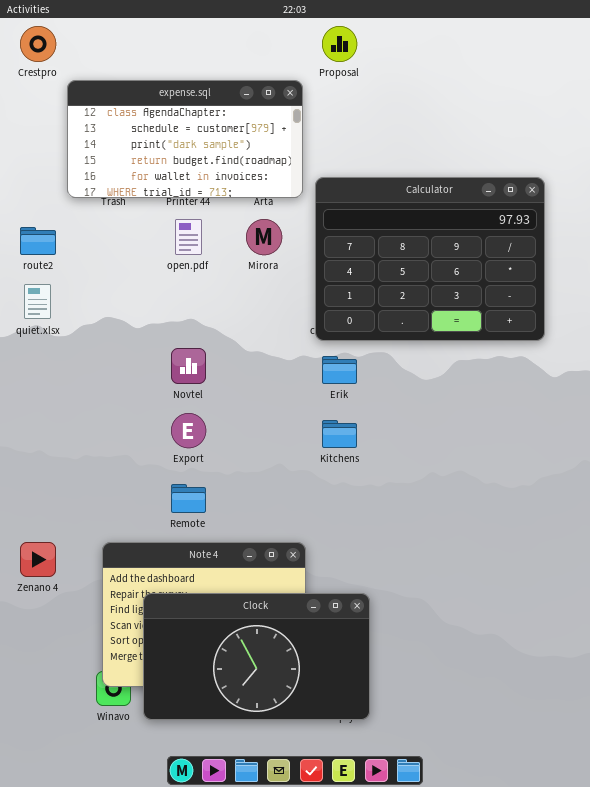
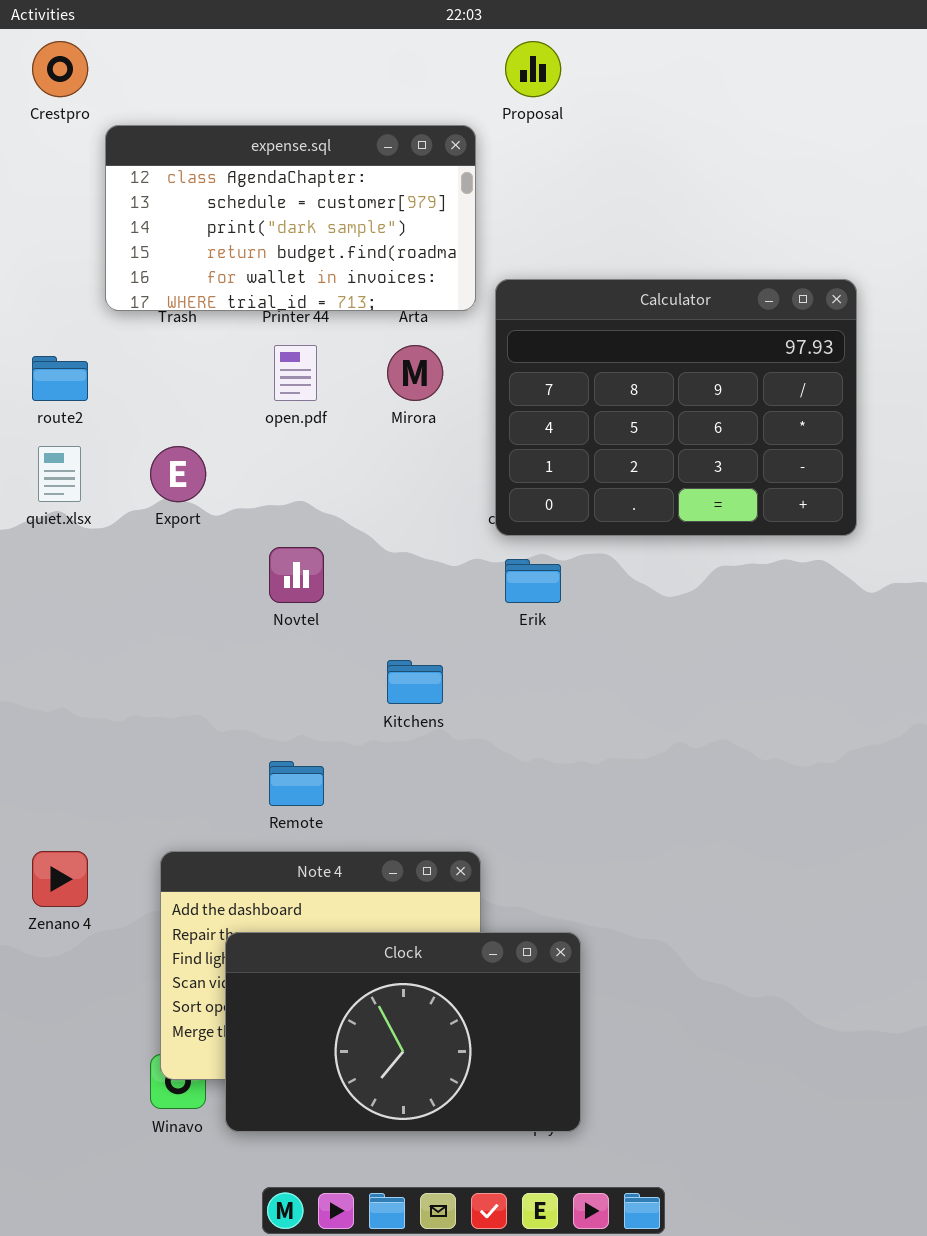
Export: [171,413,206,448] -> [150,446,206,502], moved
Kitchens: [322,420,357,448] -> [387,660,443,704], moved

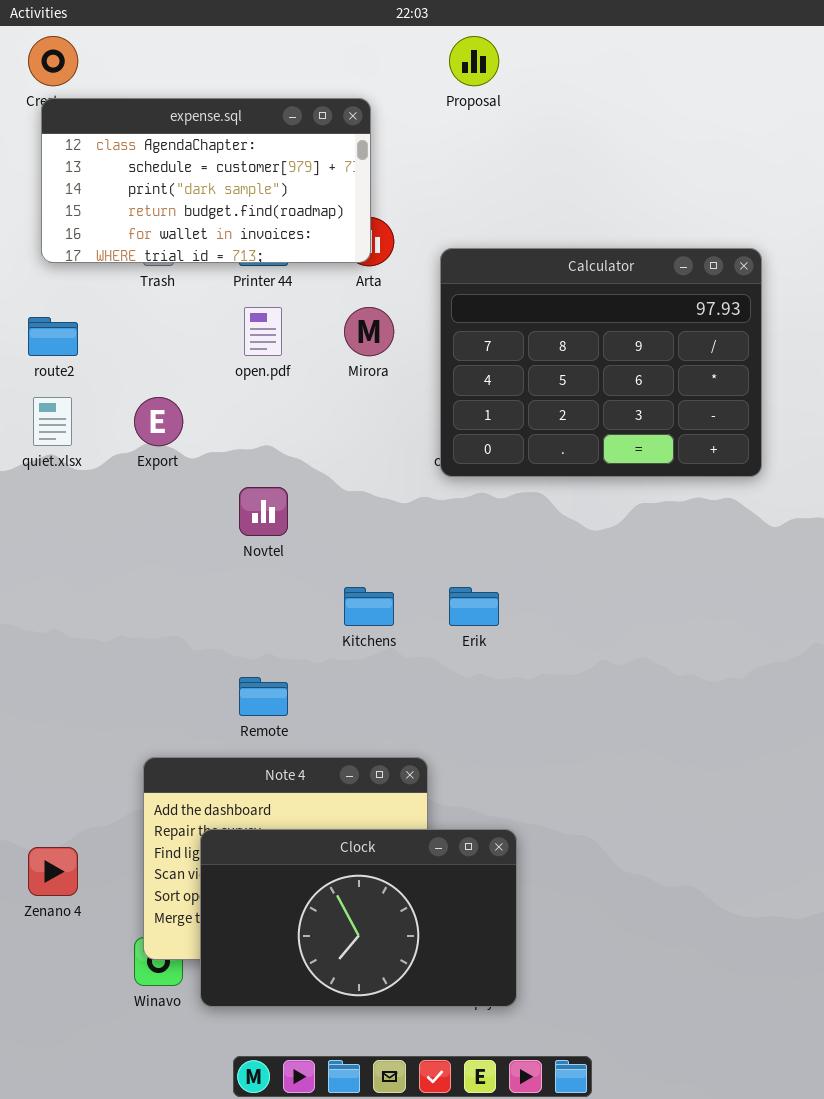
expense.sql: [105,125,476,311] -> [41,98,371,263], moved
Erik: [505,559,561,603] -> [449,587,499,626], moved
Zenano 4: [32,851,88,907] -> [28,847,78,896], moved

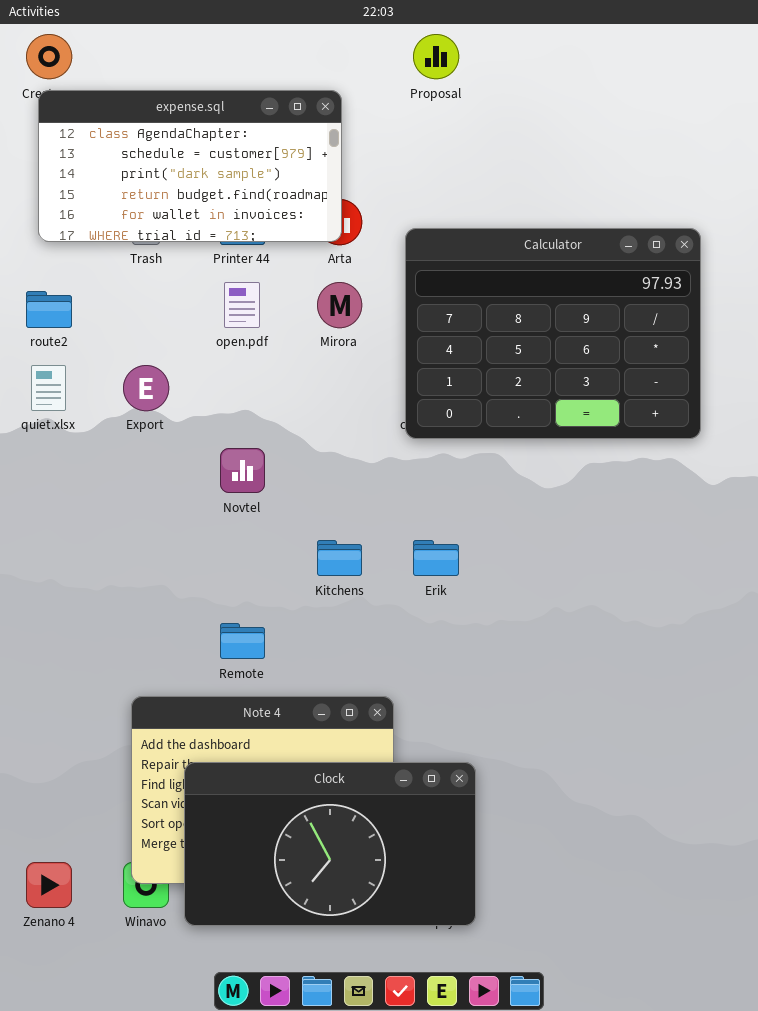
Zenano 4: [28,847,78,896] -> [26,862,72,908], moved

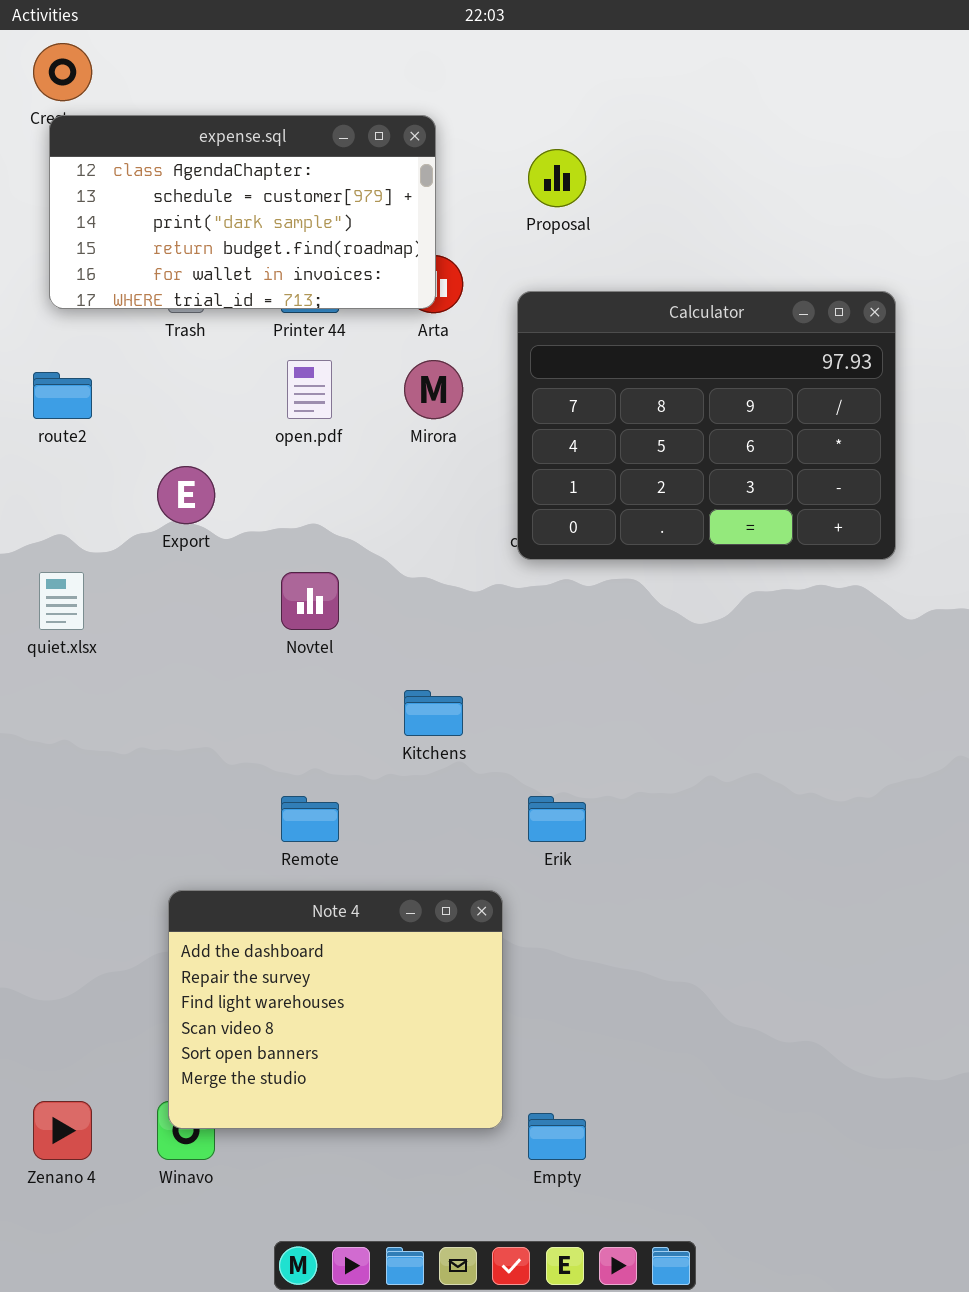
Proposal: [413,34,459,79] -> [528,149,586,207], moved
quiet.xlsx: [31,365,66,411] -> [39,572,84,630], moved
Erik: [413,540,459,576] -> [528,796,586,842], moved
Clock: [184,762,476,926] -> none, closed

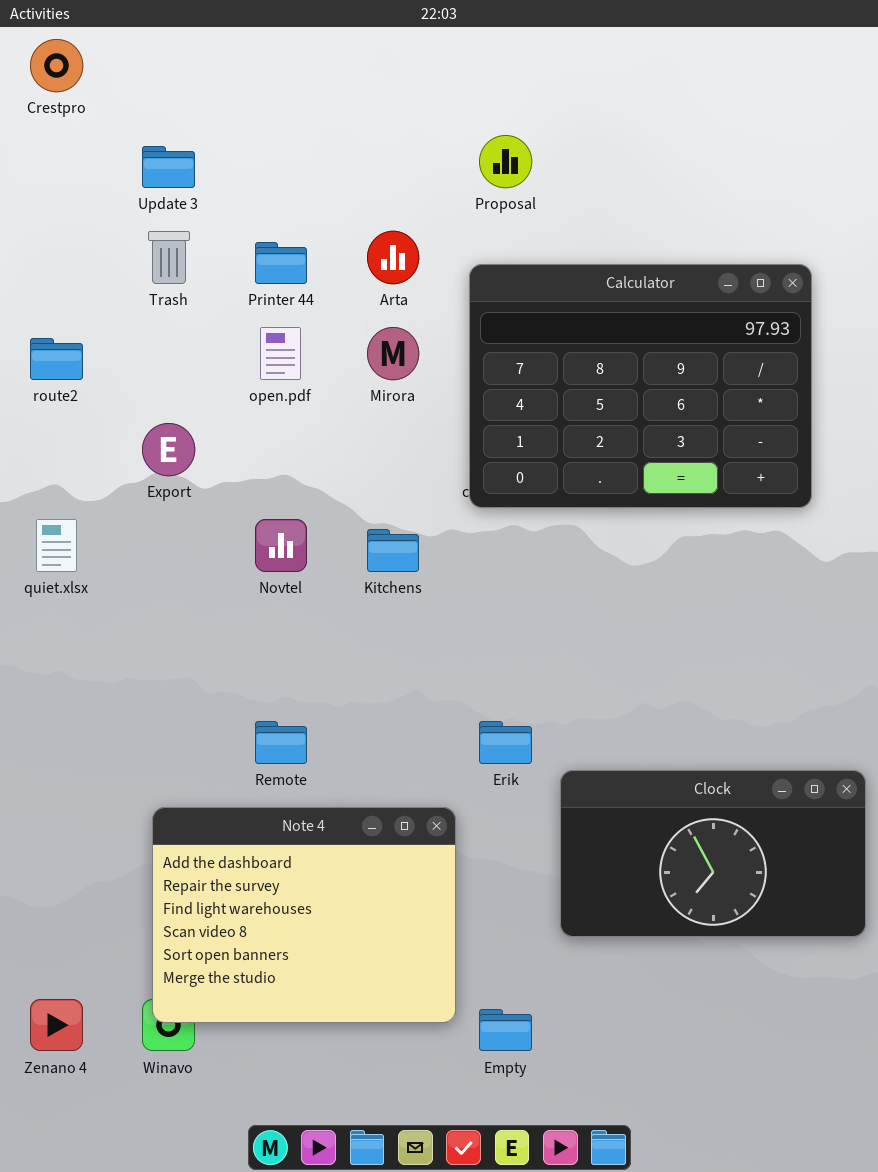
expense.sql: [49,115,436,309] -> none, closed
Kitchens: [404,690,463,736] -> [367,529,419,572], moved
Clock: none -> [560,770,866,937], opened

